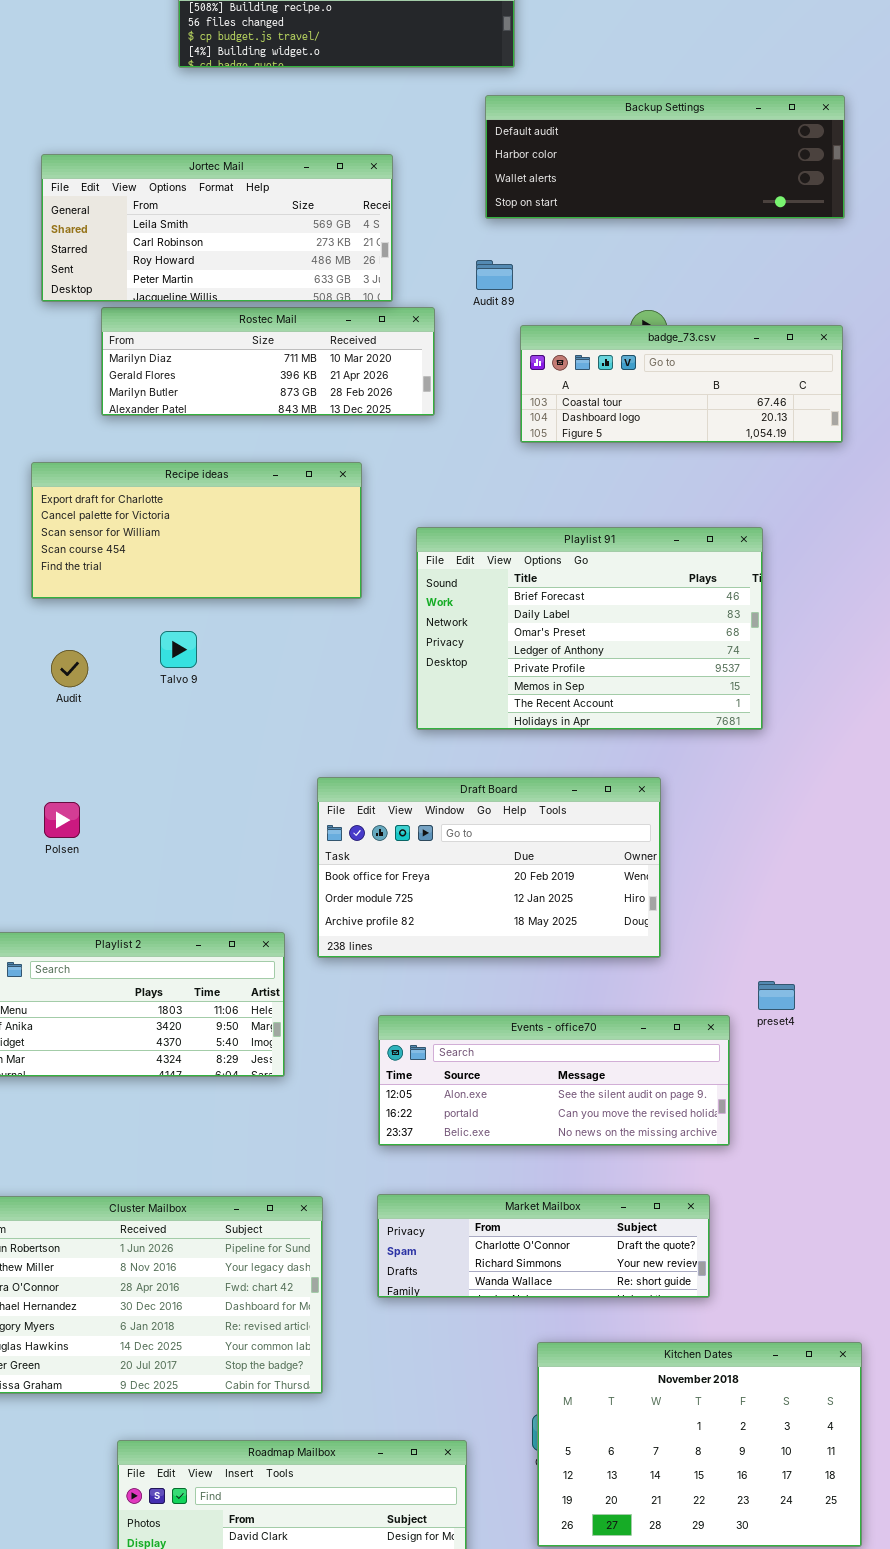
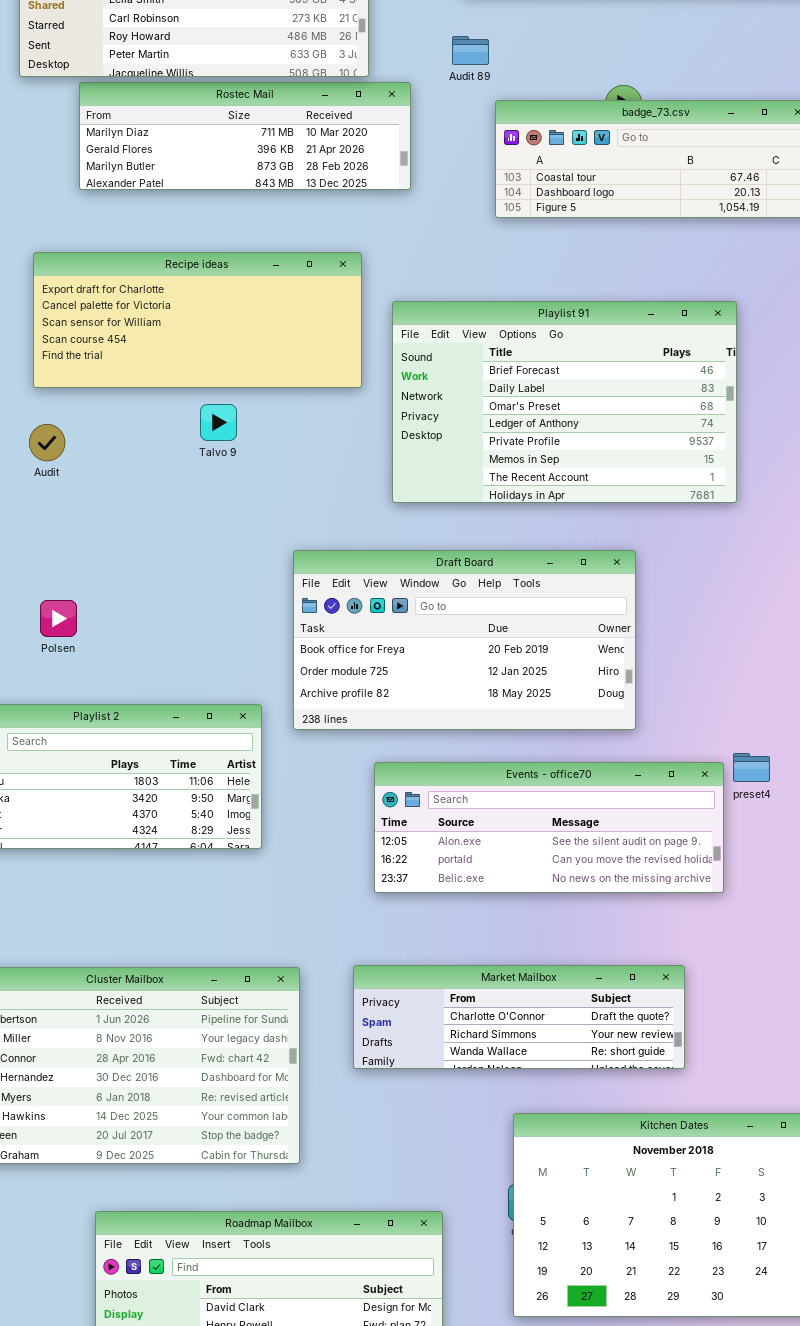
Recipe ideas: [31,462,362,599] -> [33,252,362,388], moved
Talvo 9: [160,631,197,668] -> [200,404,237,441], moved
Polsen: [44,802,80,838] -> [40,600,77,637], moved
Events - office70: [378,1015,730,1146] -> [374,762,724,893], moved

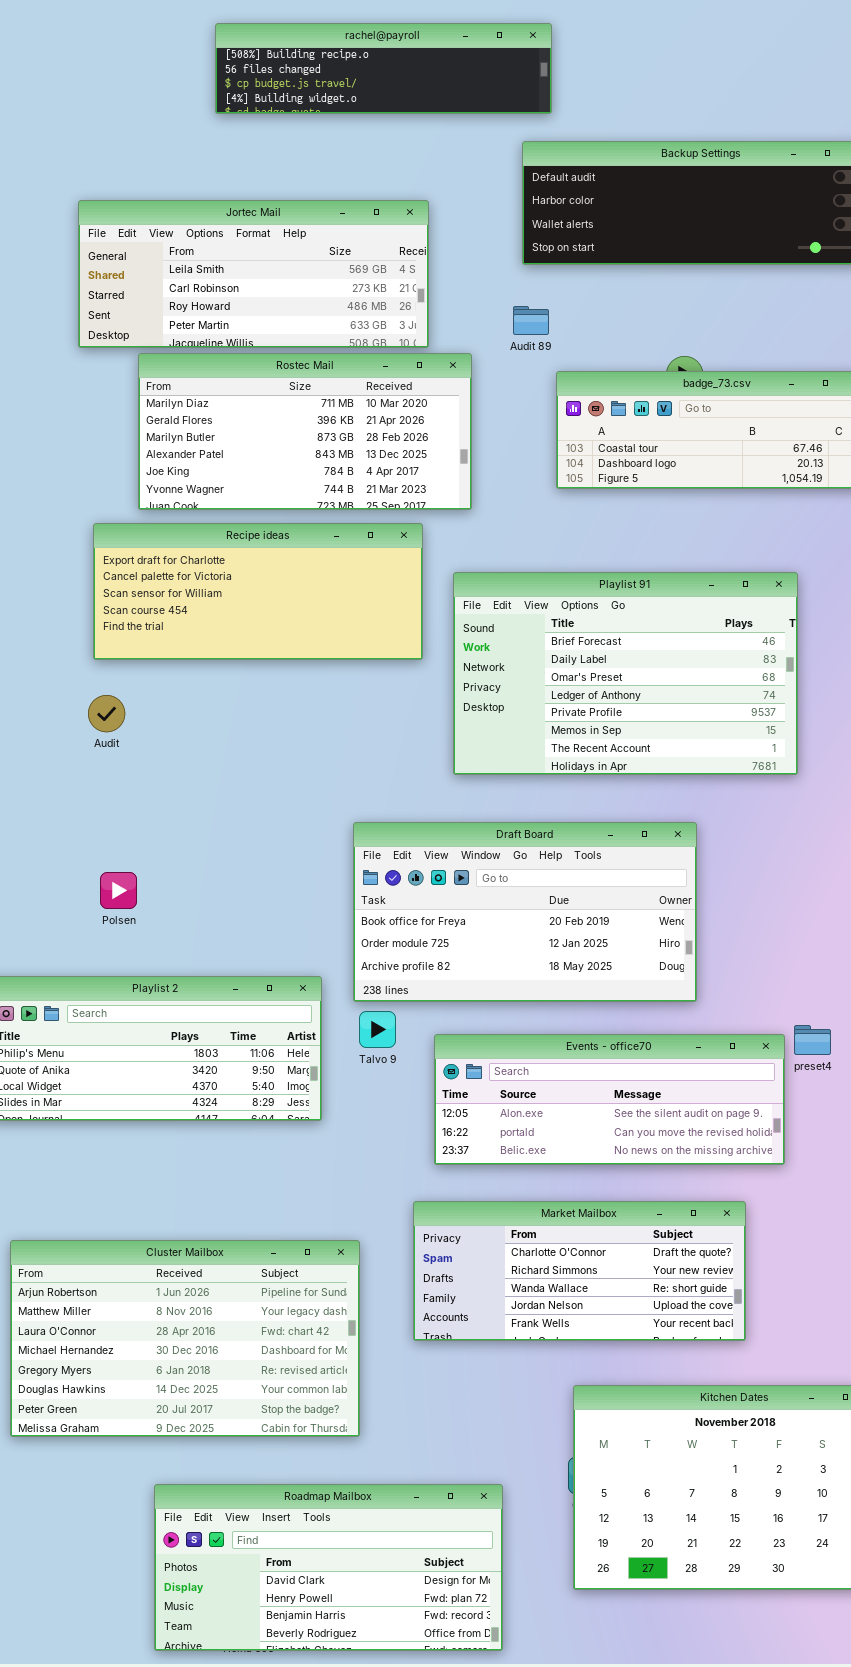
Rostec Mail: [79,82,411,190] -> [138,353,472,510], resized
Talvo 9: [200,404,237,441] -> [359,1011,396,1048], moved
Market Mailbox: [353,965,685,1069] -> [413,1201,746,1341], resized

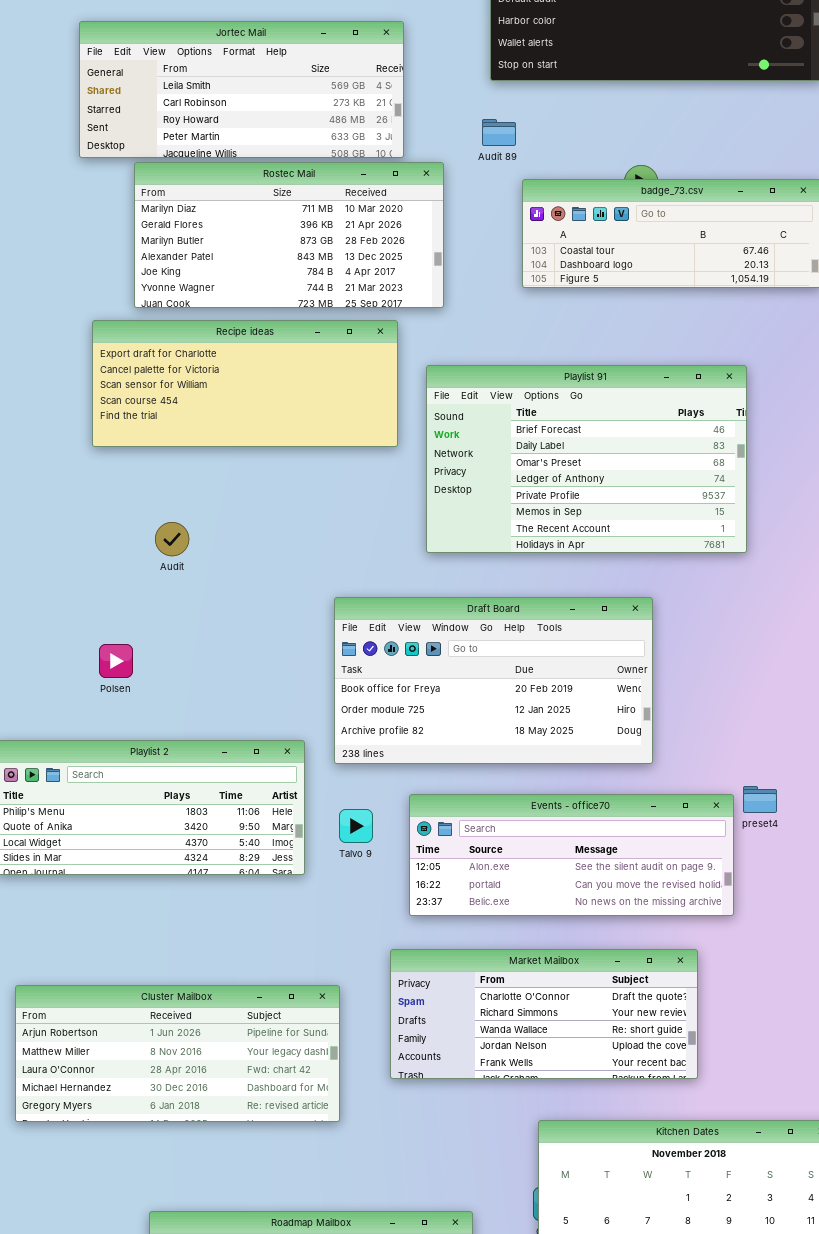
Audit: [88,695,125,732] -> [155,522,189,556], moved
Talvo 9: [359,1011,396,1048] -> [339,809,373,843], moved
Cluster Mailbox: [10,1240,360,1437] -> [15,985,340,1122], resized

